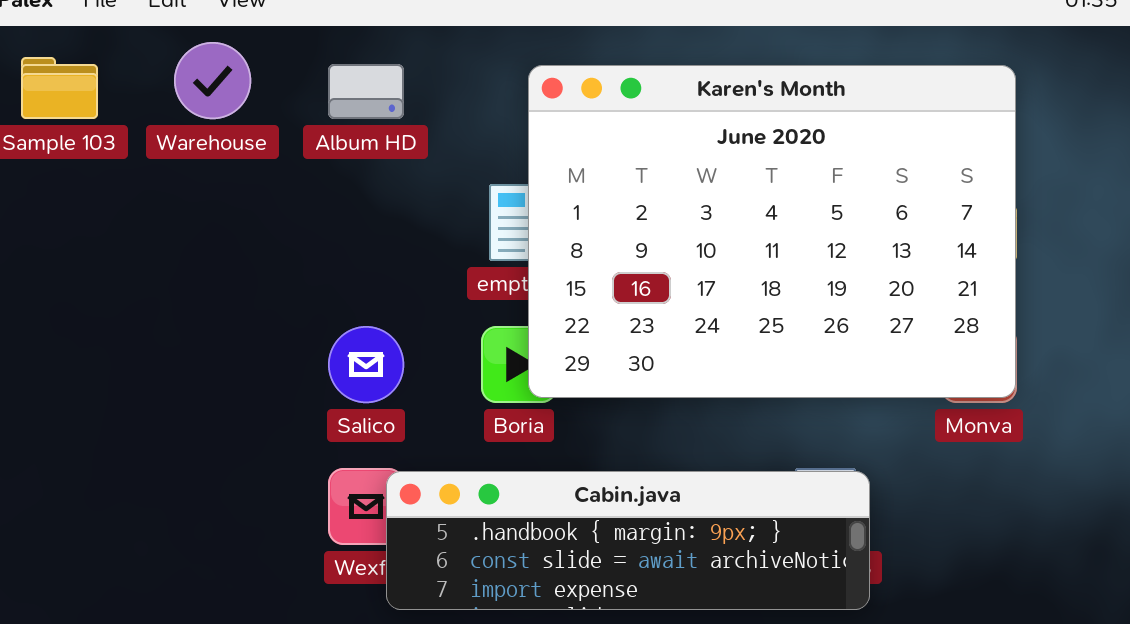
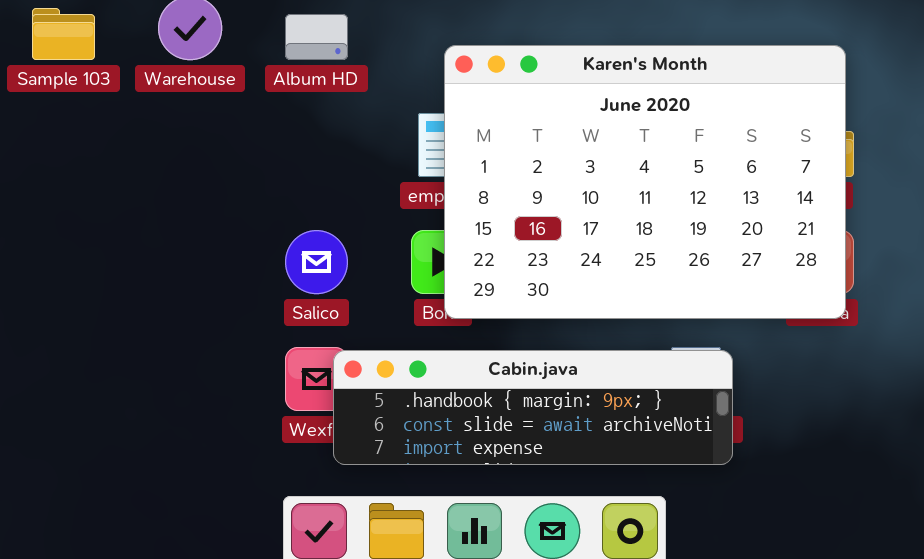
Karen's Month: [528,65,1016,398] -> [444,45,846,319], moved

